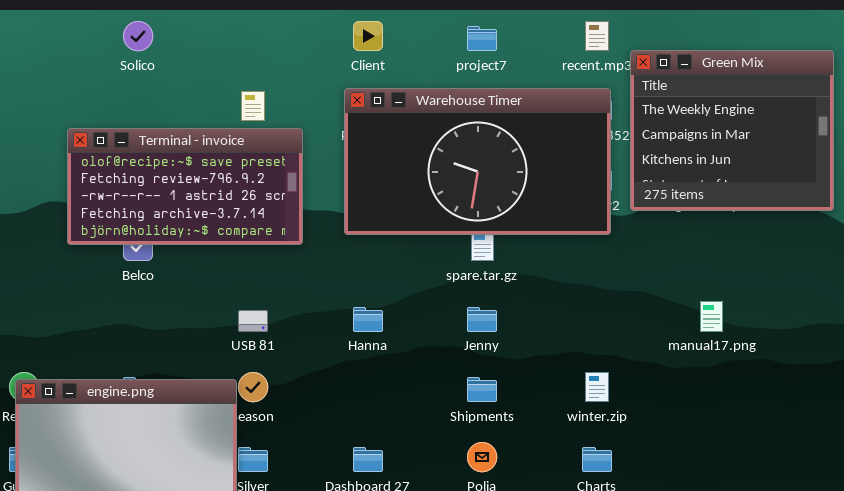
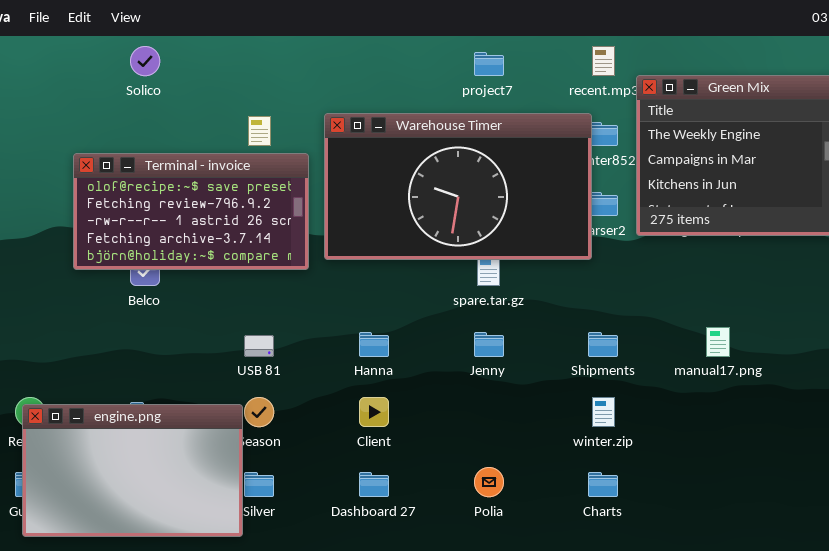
Client: [353,21,383,51] -> [359,397,389,427], moved
Warehouse Timer: [344,88,611,235] -> [324,113,592,260], moved
Shipments: [467,377,497,402] -> [588,332,618,357], moved

